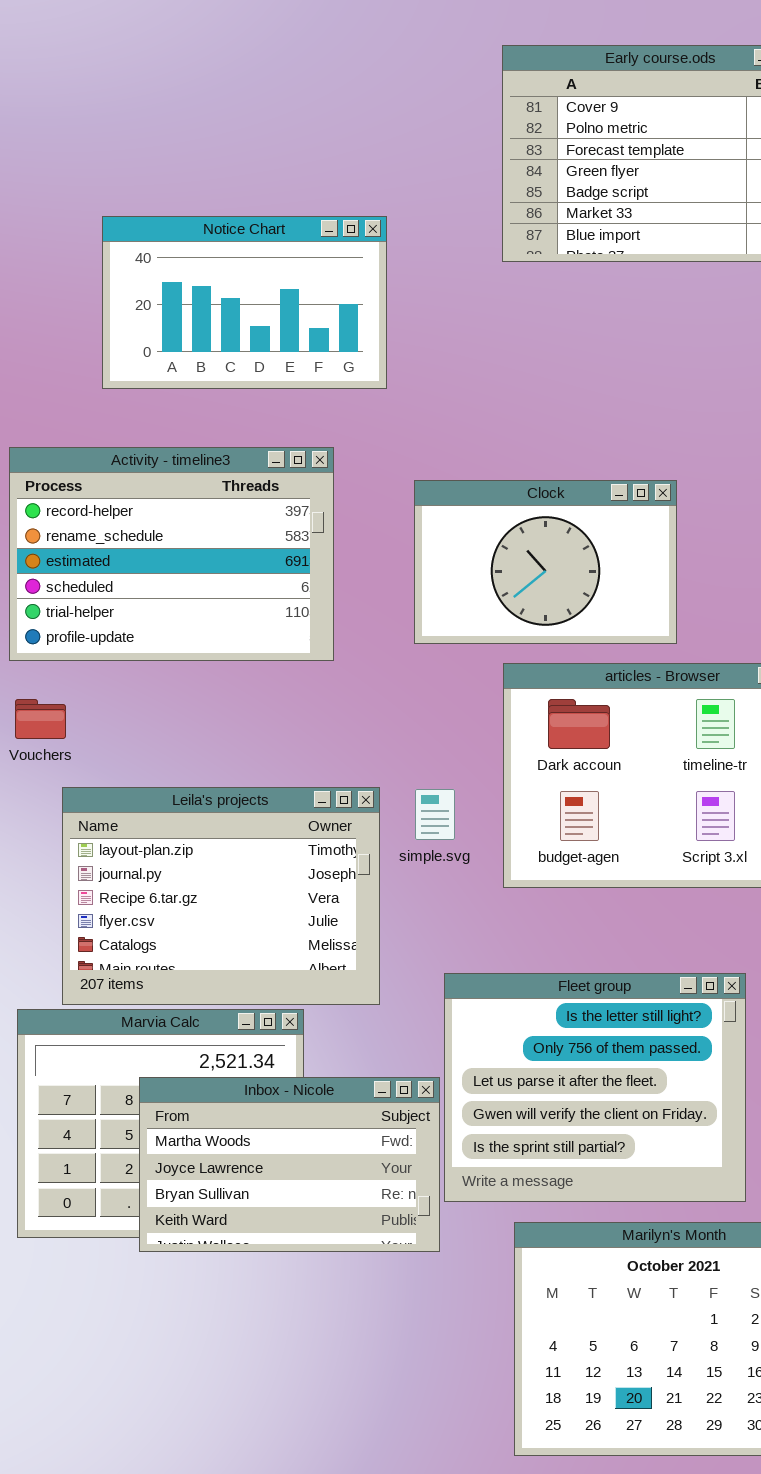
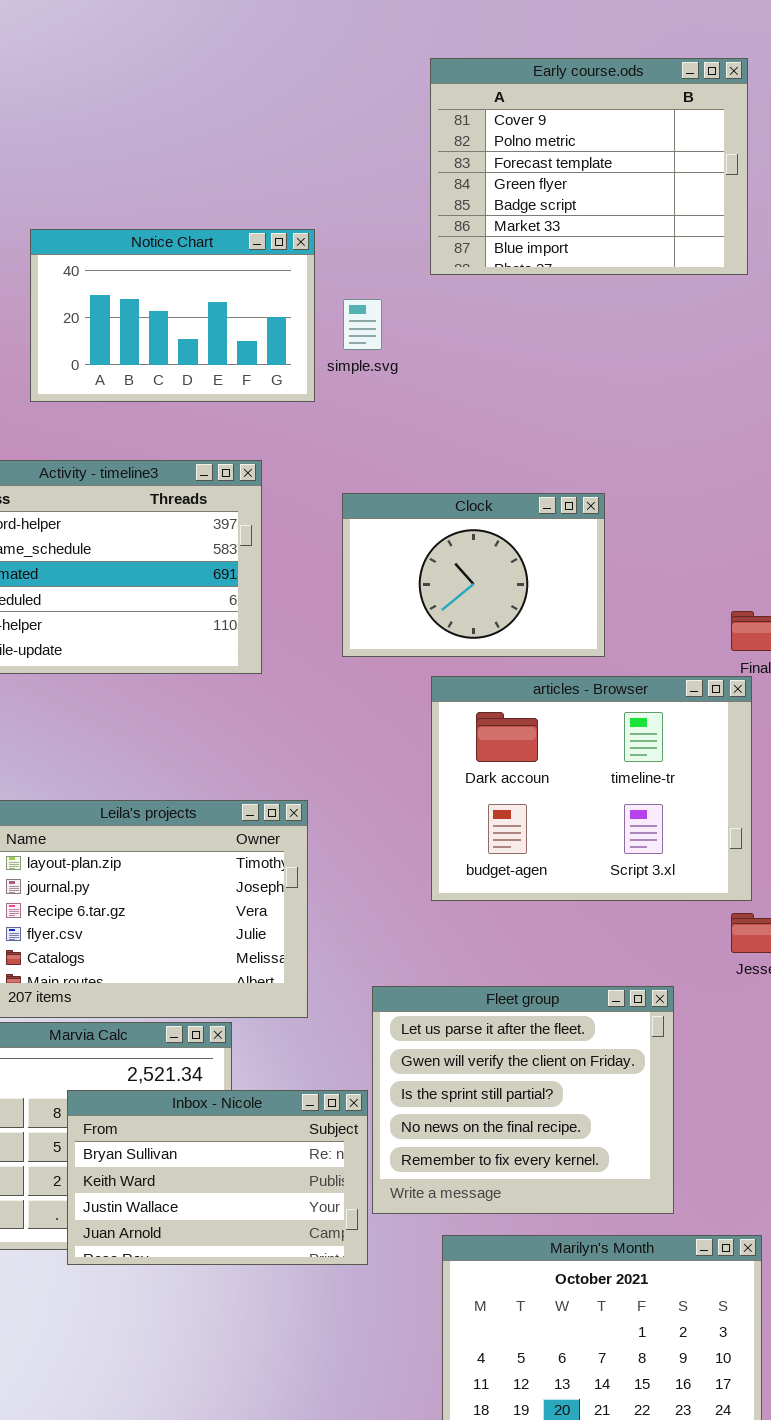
simple.svg: [415,789,455,840] -> [343,299,382,350], moved
Fleet group: [444,973,746,1202] -> [372,986,674,1214], scrolled down 2 rows
Inbox - Nicole: [139,1077,440,1252] -> [67,1090,368,1265], scrolled down 2 rows

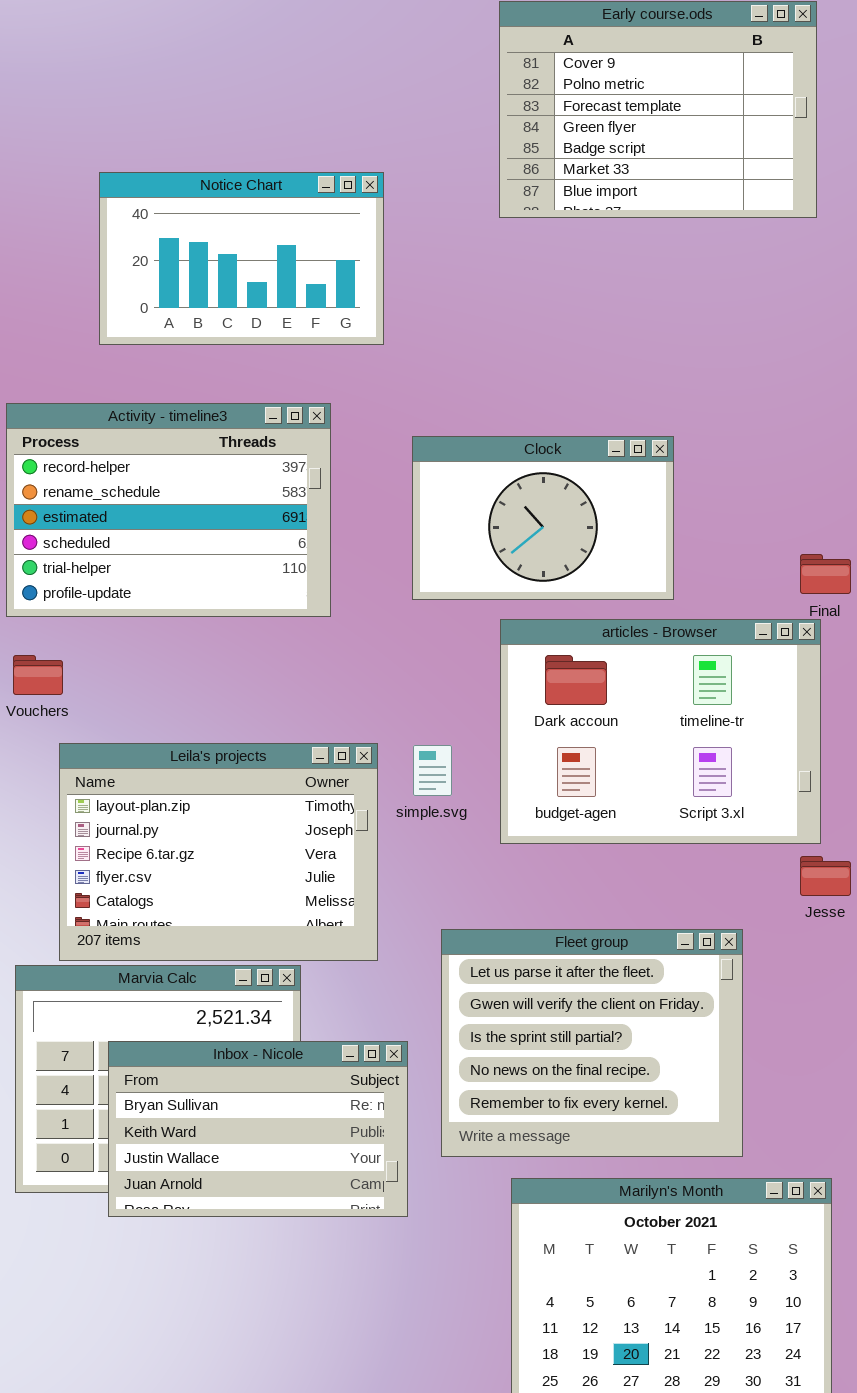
simple.svg: [343,299,382,350] -> [413,745,452,796], moved
Inbox - Nicole: [67,1090,368,1265] -> [108,1041,408,1217], moved

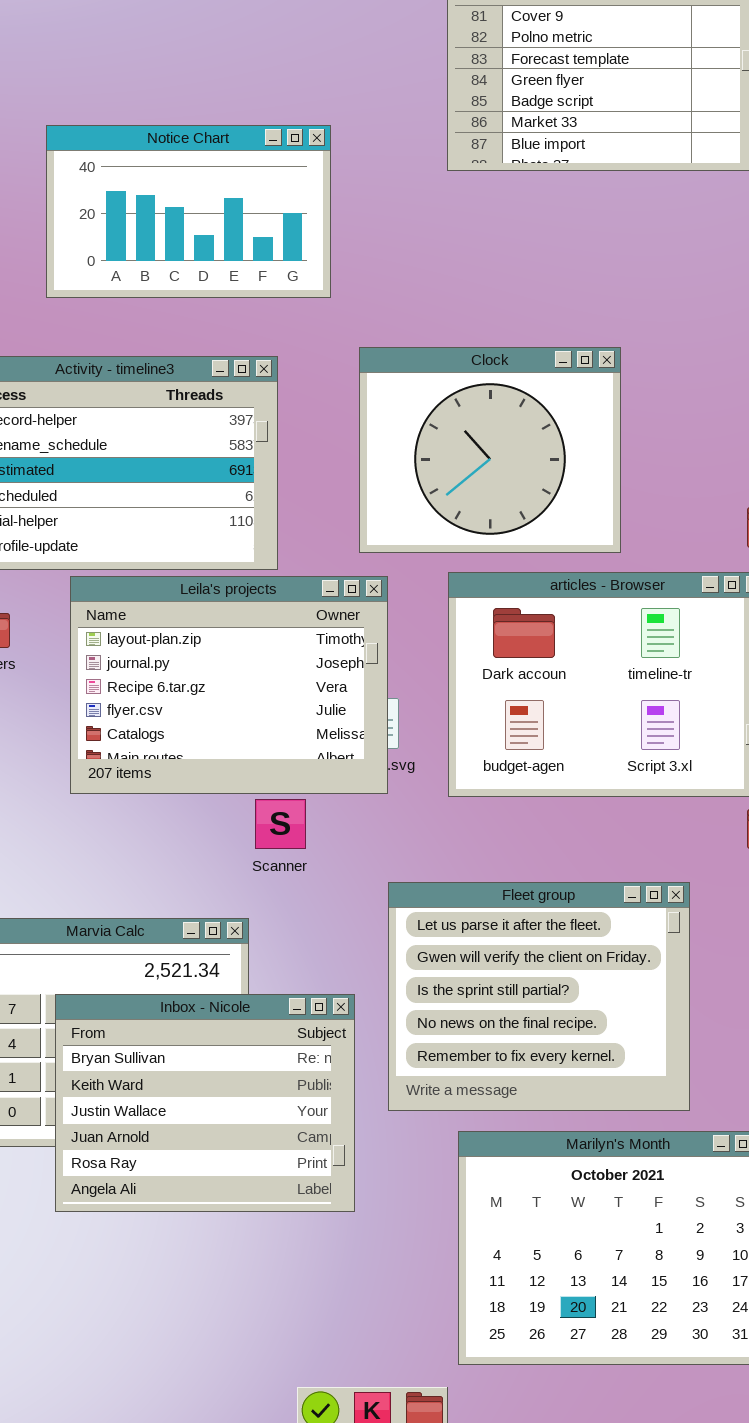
Clock: [412,436,674,600] -> [359,347,621,553], resized
Leila's projects: [59,743,378,961] -> [70,576,388,794], moved
Inbox - Nicole: [108,1041,408,1217] -> [55,994,355,1212], resized

